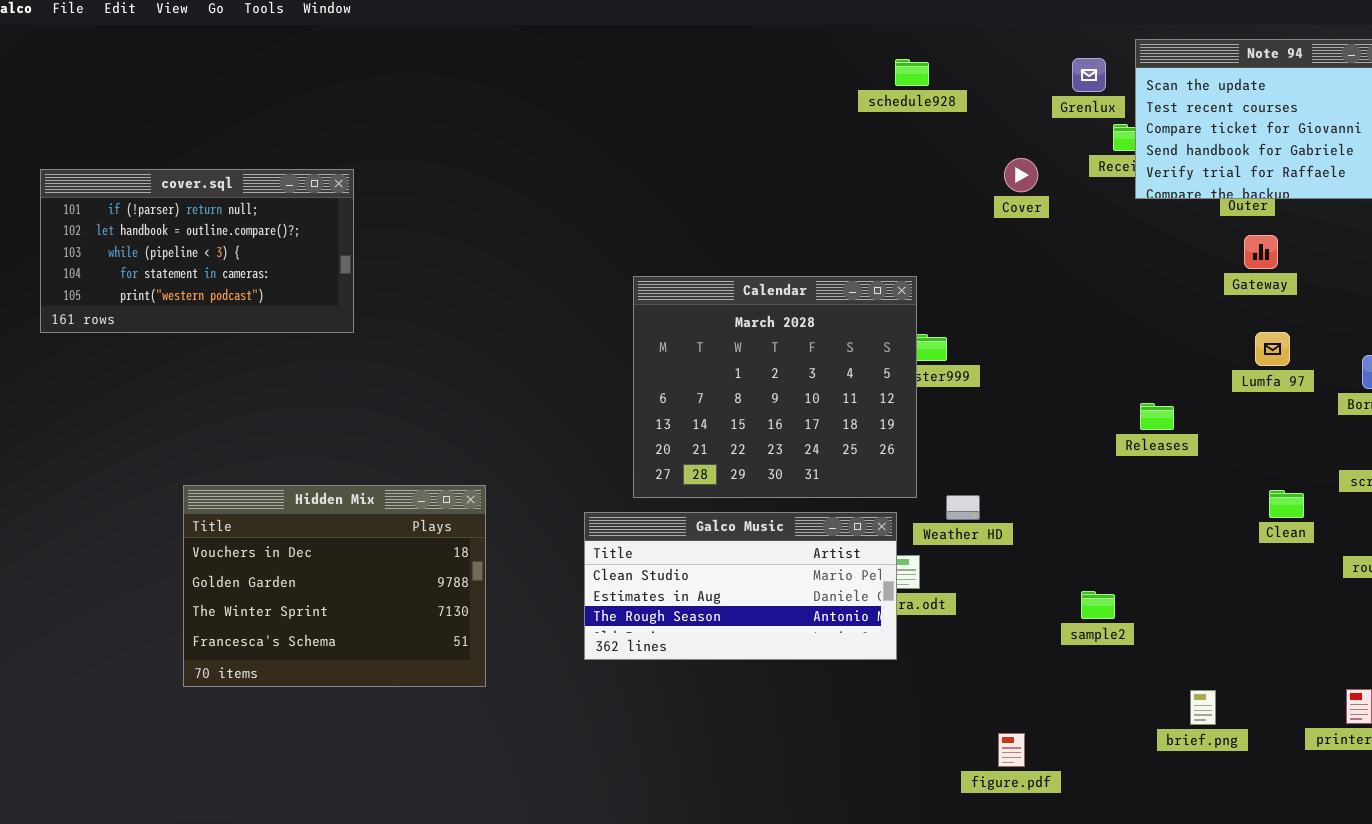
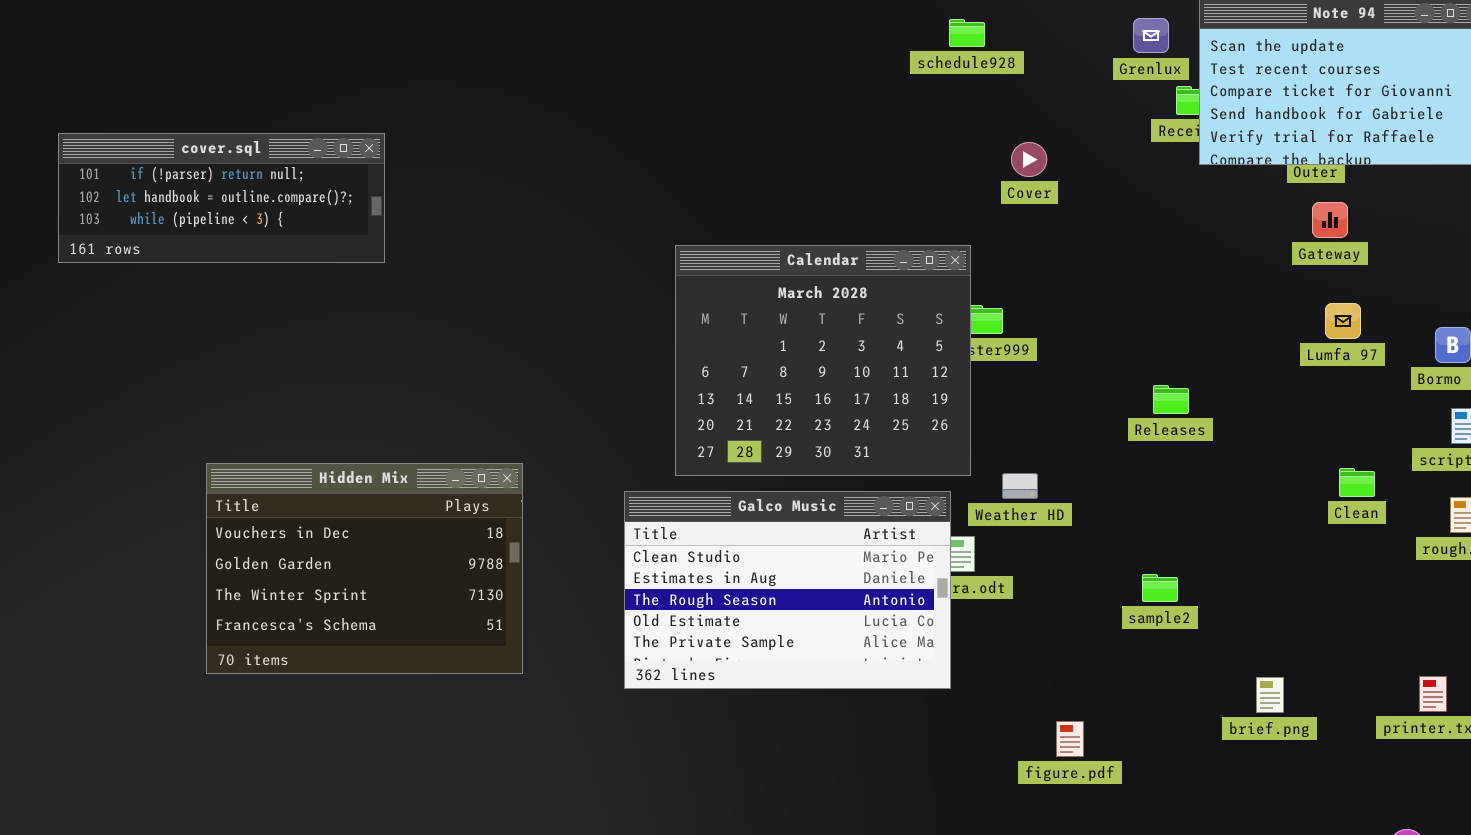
Cover: [1004,158,1038,192] -> [1011,142,1047,177], moved
cover.sql: [40,169,354,333] -> [58,133,385,263], resized
Releases: [1140,403,1174,430] -> [1153,385,1189,414], moved
Galco Music: [584,512,897,660] -> [624,491,951,689], resized

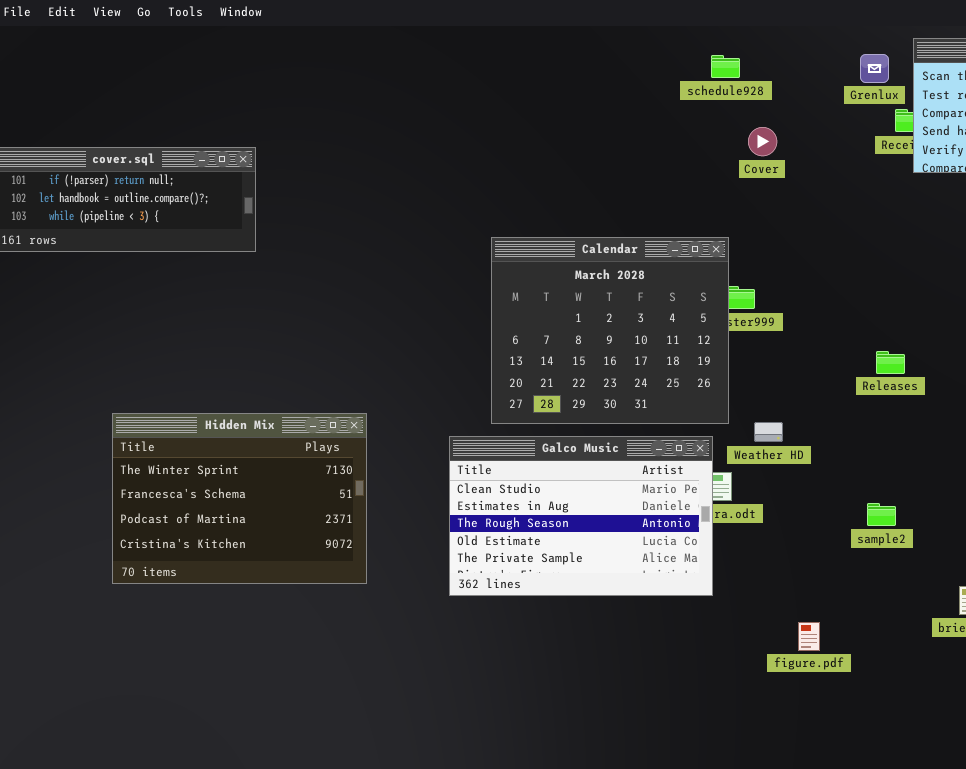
Cover: [1011,142,1047,177] -> [748,127,777,156], moved
Hidden Mix: [206,463,523,674] -> [112,413,367,584], scrolled down 2 rows

